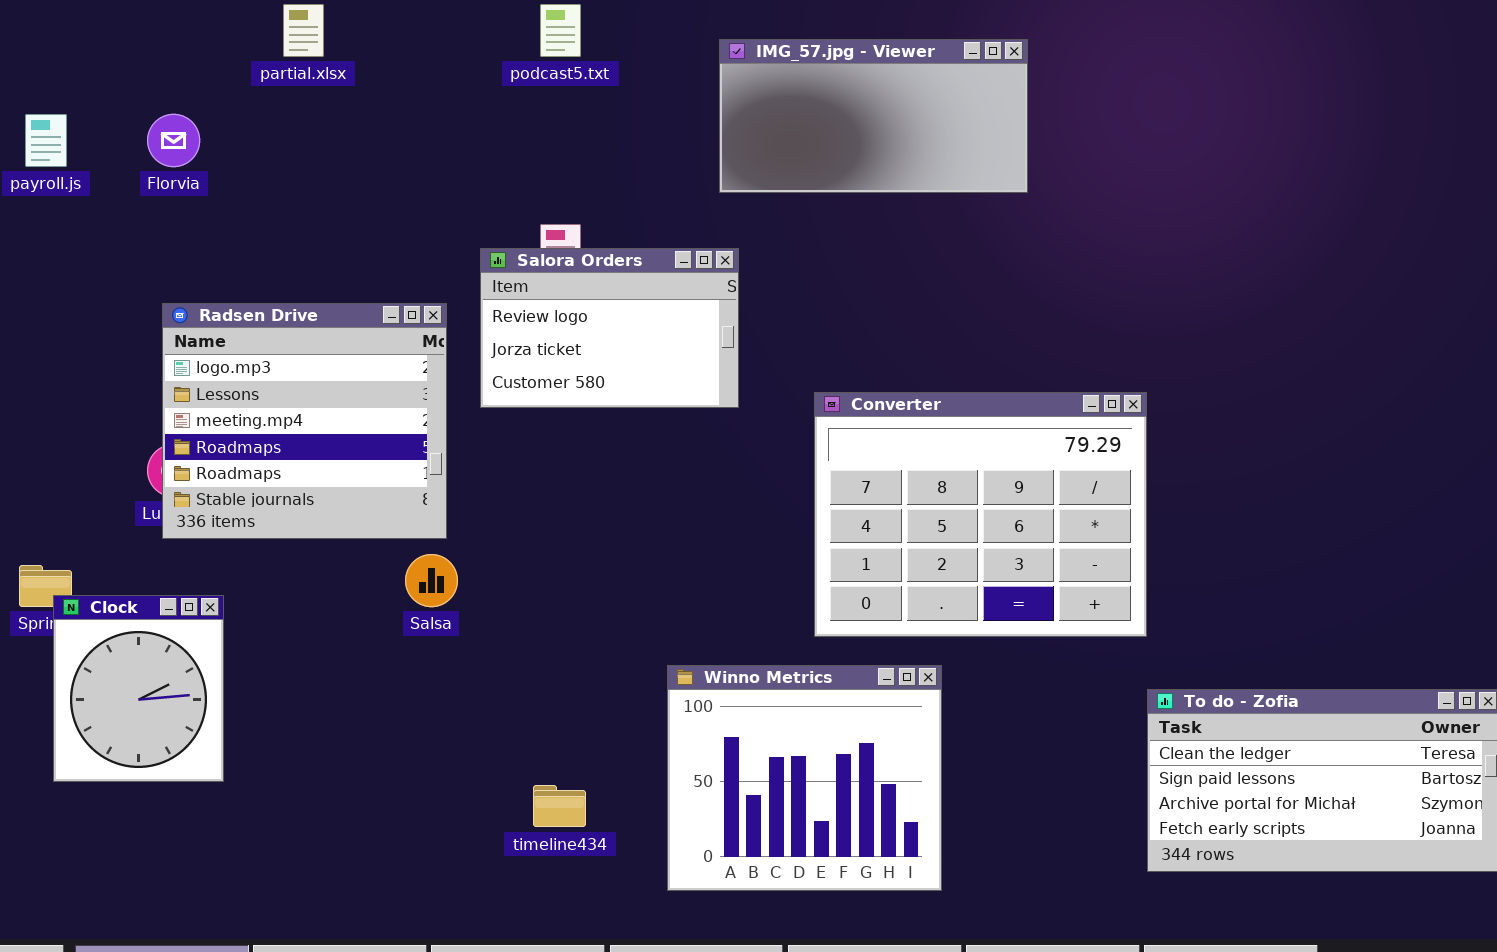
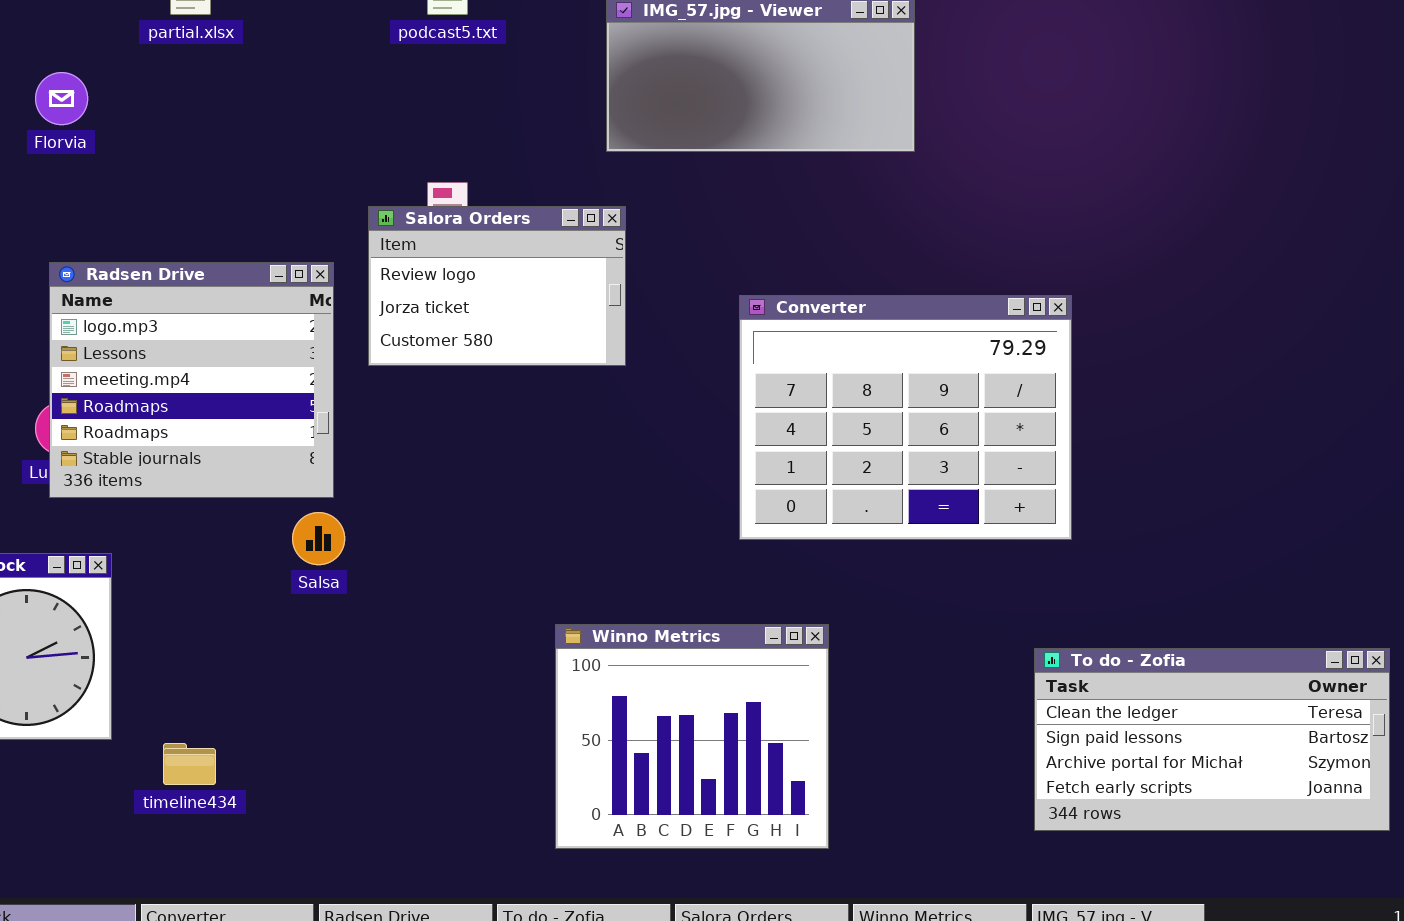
Converter: [814,392,1147,637] -> [739,295,1072,540], moved
timeline434: [533,785,586,827] -> [163,743,216,785], moved

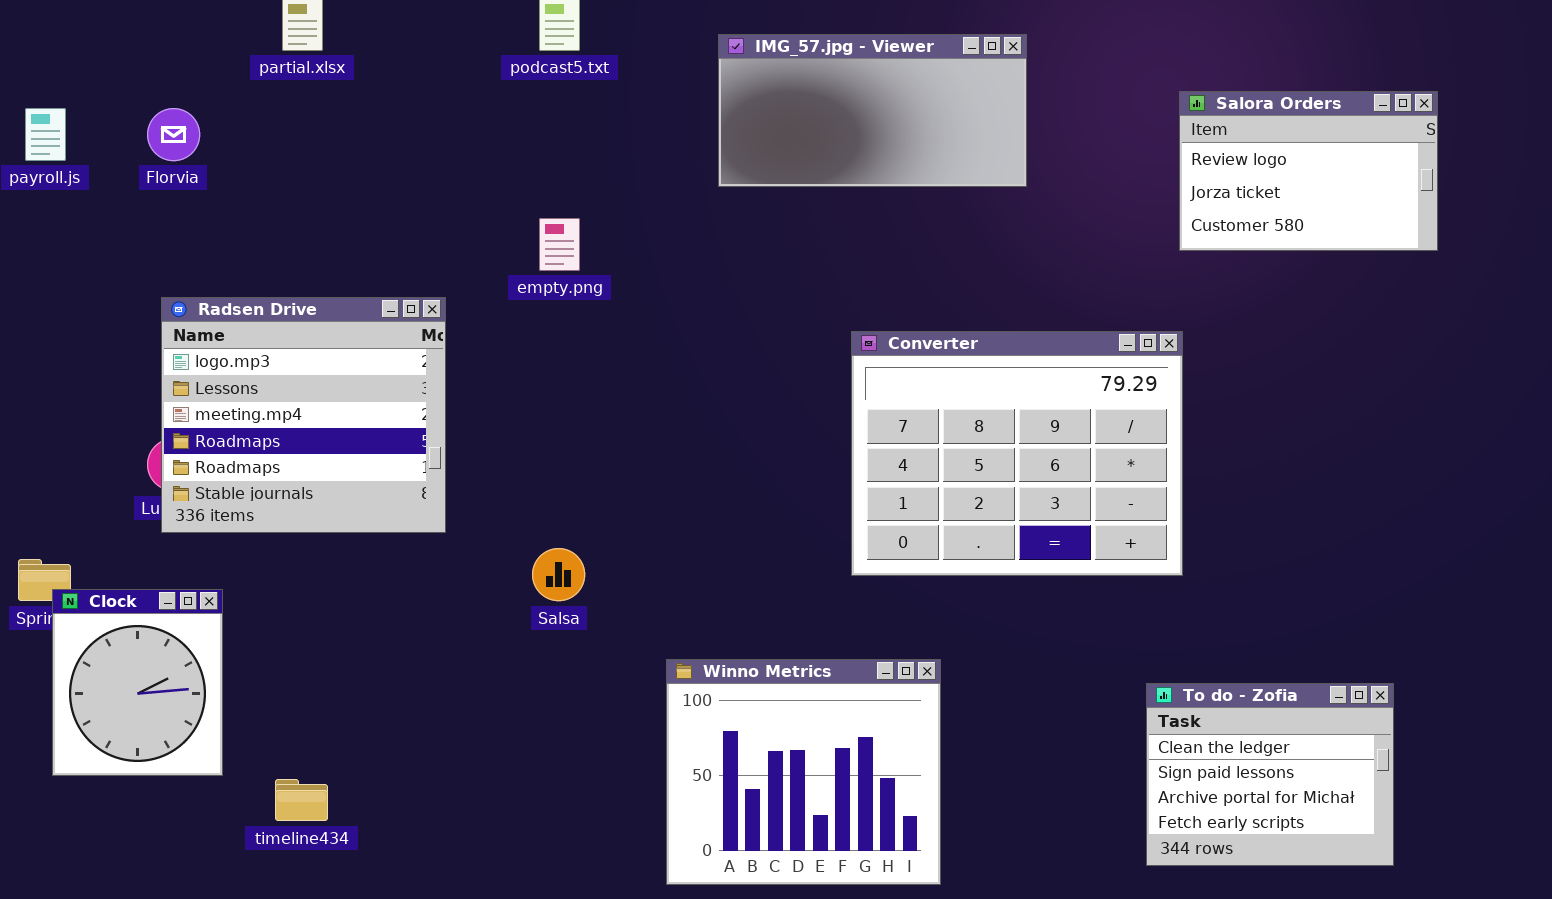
Salora Orders: [368,206,626,366] -> [1179,91,1438,251], moved
Salsa: [292,512,345,565] -> [532,548,585,601], moved
To do - Zofia: [1034,648,1390,831] -> [1146,683,1394,866], resized

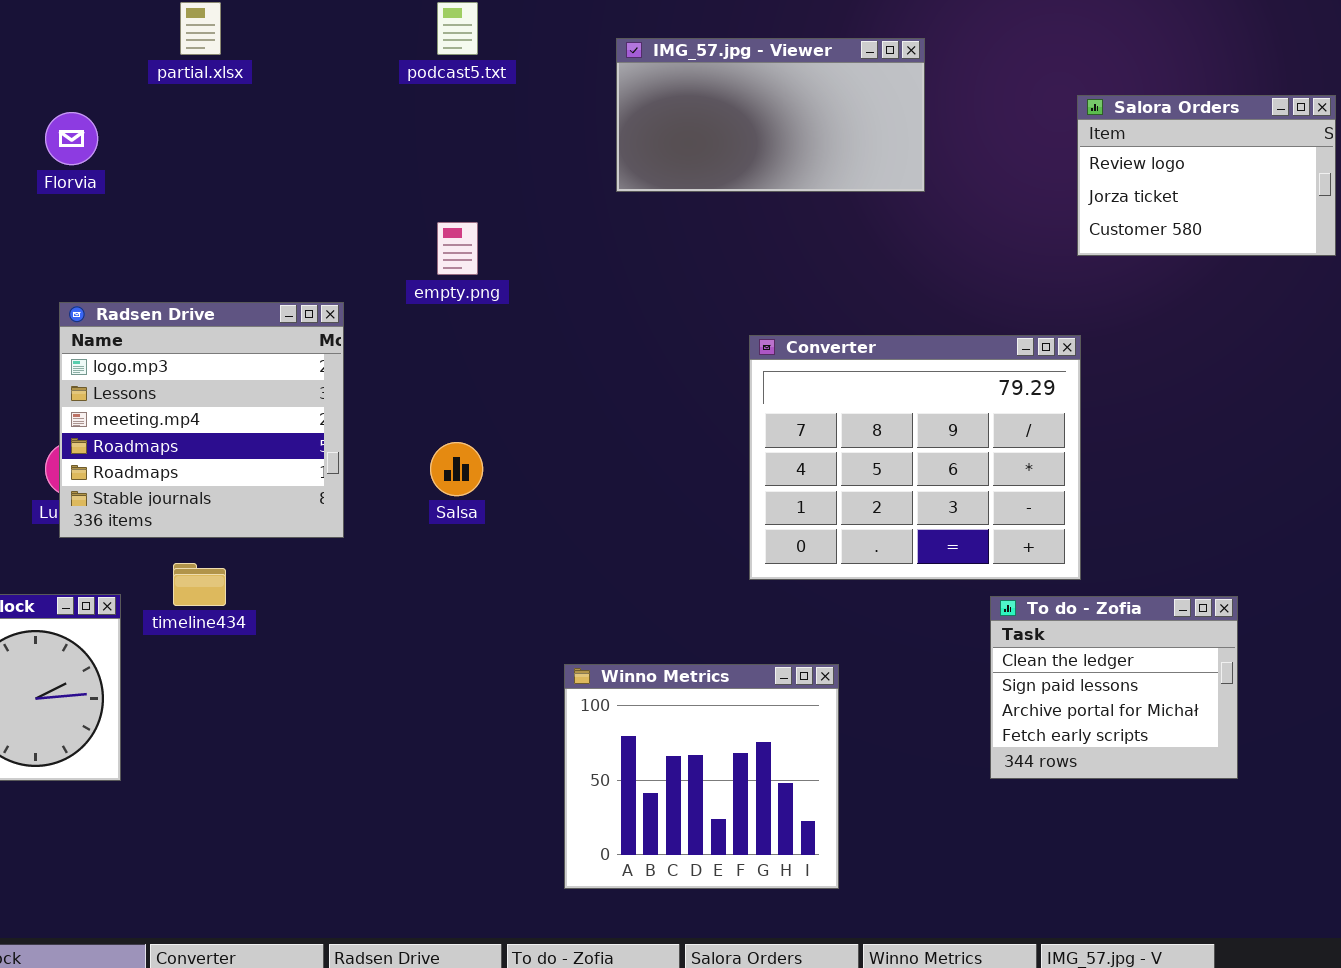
Salsa: [532,548,585,601] -> [430,442,483,496], moved
To do - Zofia: [1146,683,1394,866] -> [990,596,1238,779], moved
timeline434: [275,779,328,821] -> [173,563,226,606], moved

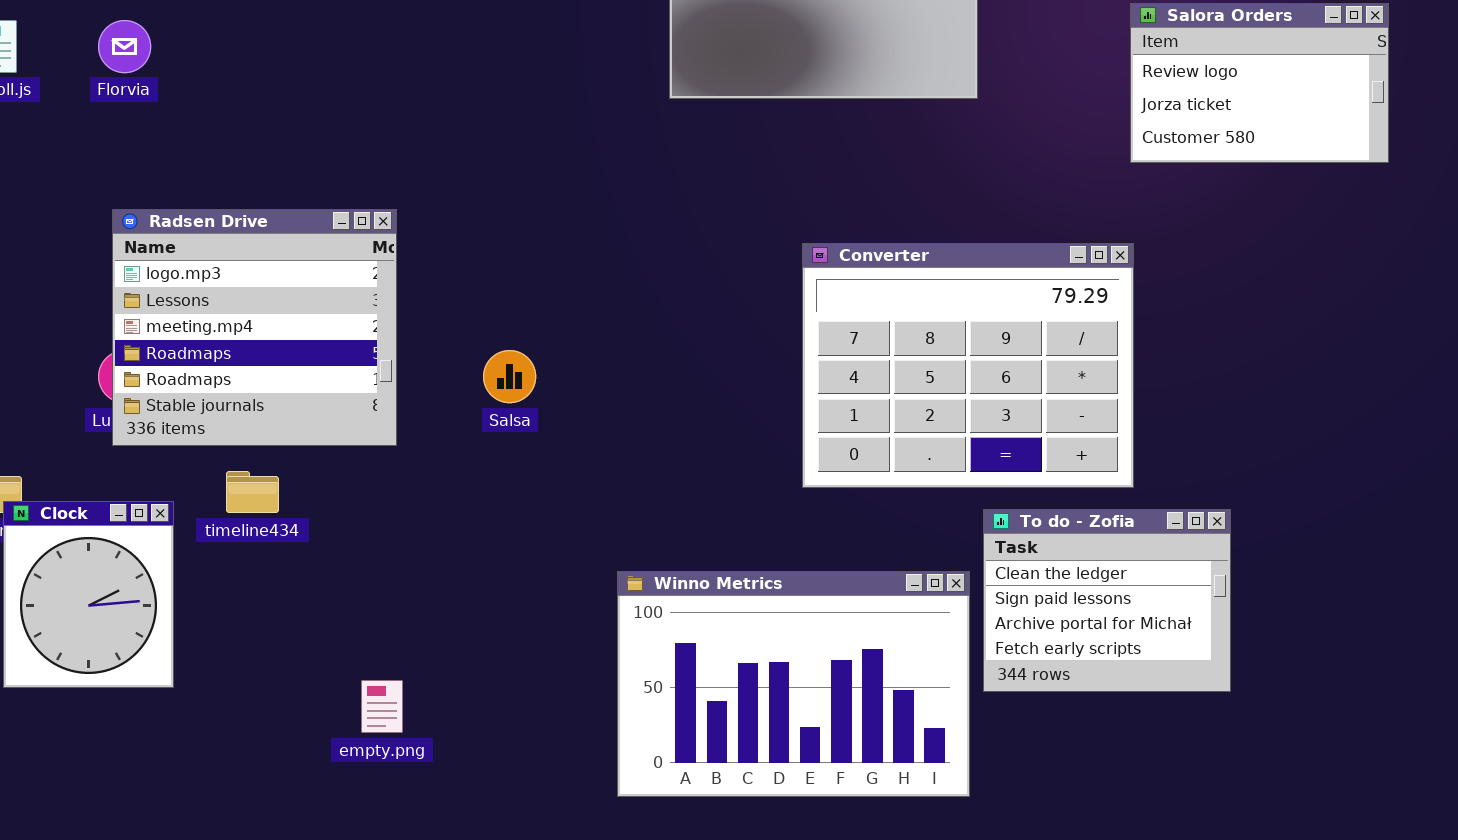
empty.png: [437,222,478,275] -> [361,680,403,733], moved
To do - Zofia: [990,596,1238,779] -> [983,509,1231,692], moved
Winno Metrics: [564,664,839,889] -> [617,571,970,797], resized

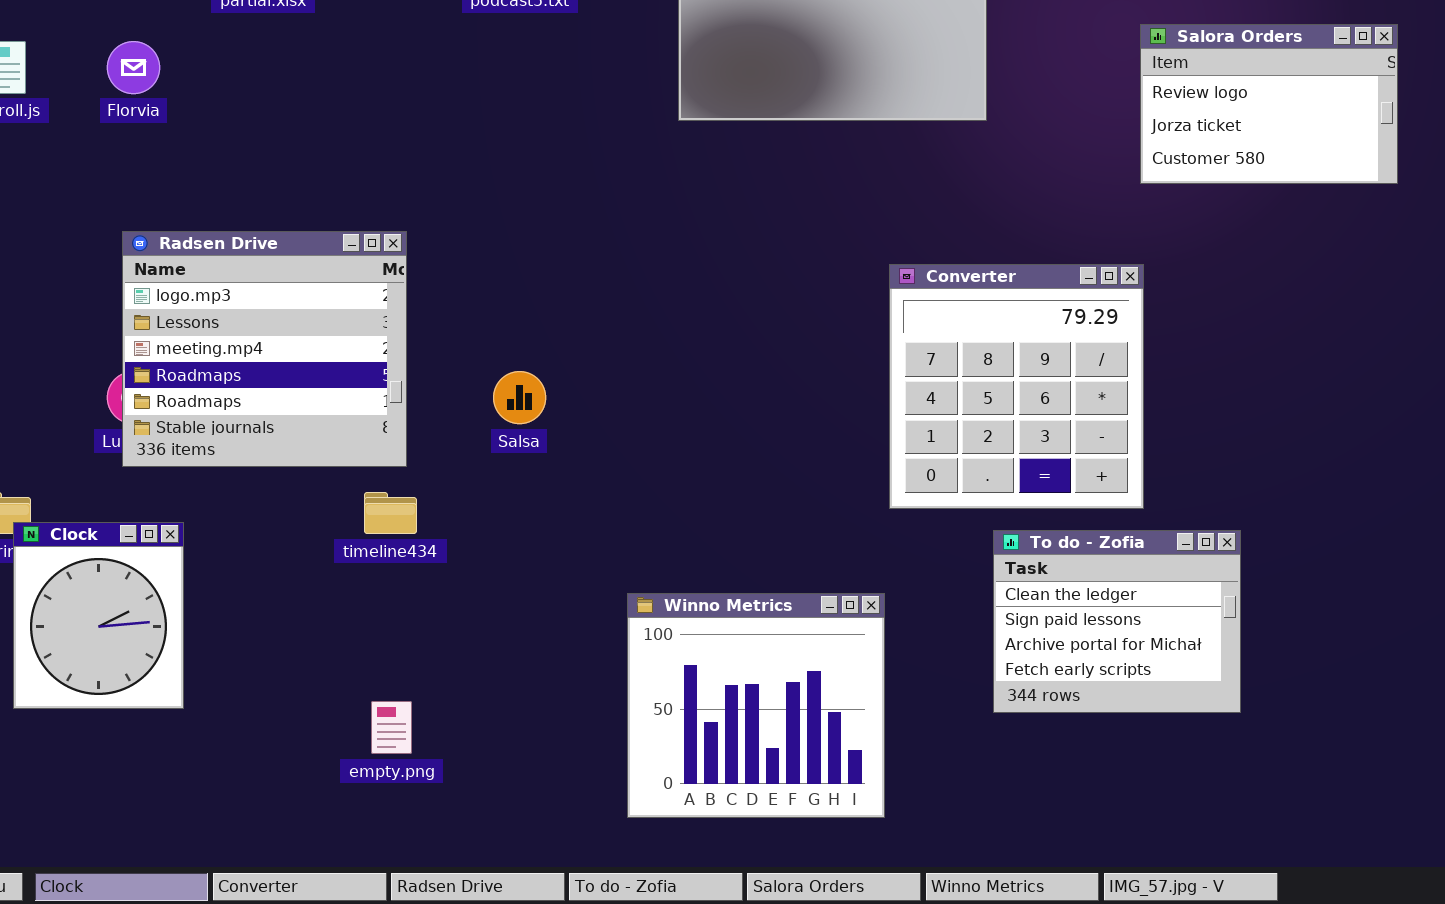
Converter: [802,243,1134,488] -> [889,264,1144,509], resized
timeline434: [226,471,279,513] -> [364,492,417,534], moved
Winno Metrics: [617,571,970,797] -> [627,593,885,818], resized

